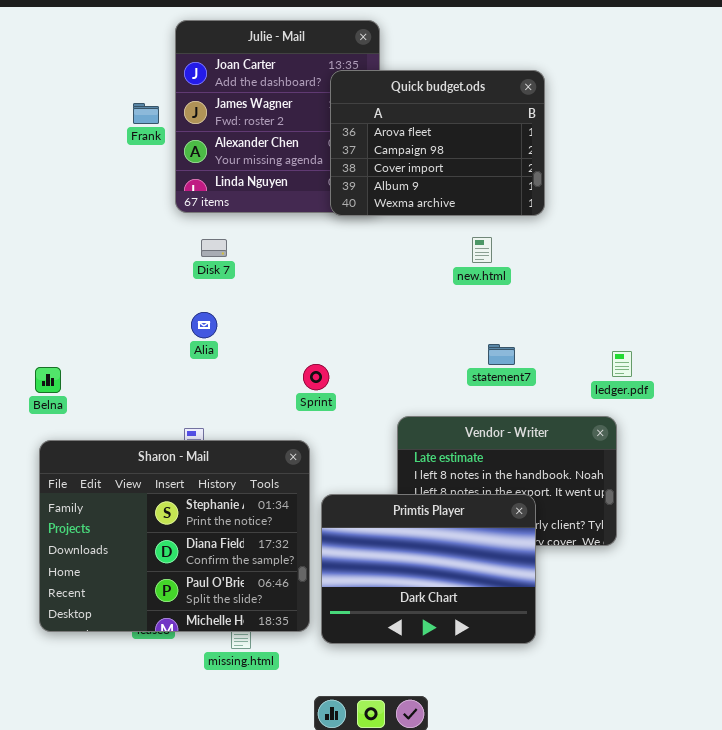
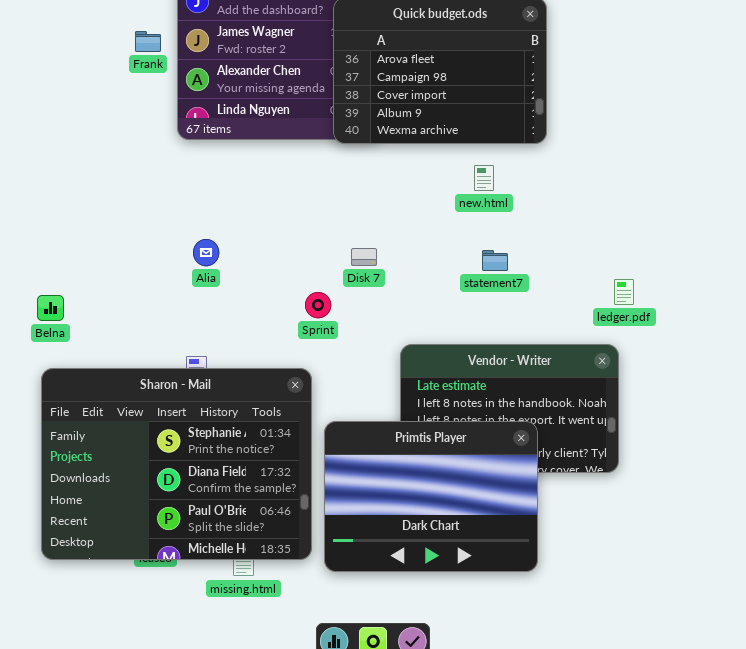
Disk 7: [201,239,227,257] -> [351,248,377,266], moved
statement7: [488,344,515,365] -> [482,250,508,271], moved

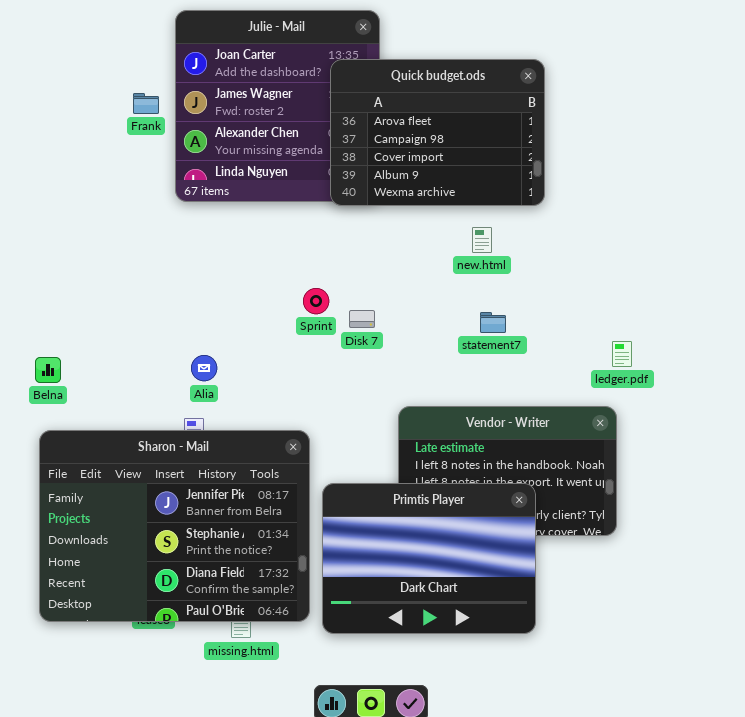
Alia: [193,239,219,266] -> [191,355,217,381], moved
Sprint: [305,292,331,318] -> [303,288,329,314], moved
Sharon - Mail: [41,368,312,560] -> [39,430,310,622], scrolled up 1 row

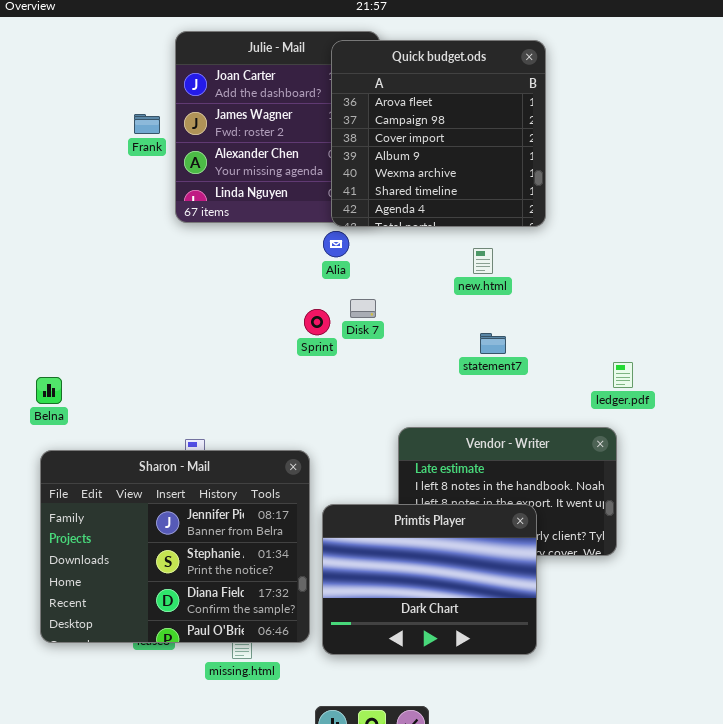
Quick budget.ods: [330,59,545,206] -> [331,40,546,227], resized
Disk 7: [349,310,375,328] -> [350,299,376,318], moved
Alia: [191,355,217,381] -> [323,231,349,257], moved

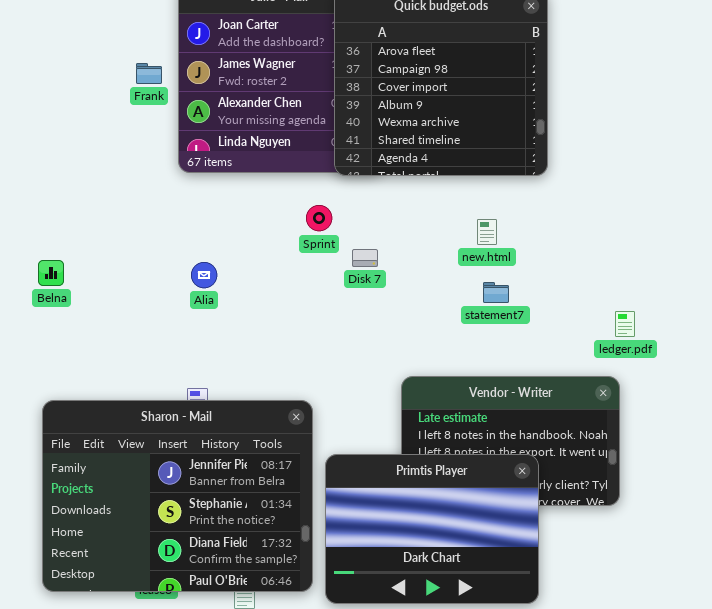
Alia: [323,231,349,257] -> [191,262,217,288], moved
new.html: [473,248,493,274] -> [477,219,497,245], moved
Sprint: [304,309,330,335] -> [306,205,332,231], moved
Belna: [36,377,62,404] -> [38,260,64,286], moved

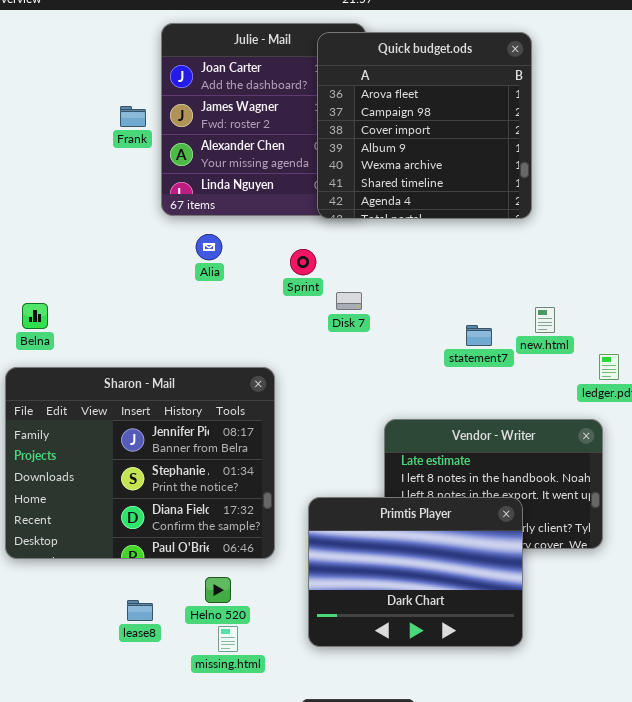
new.html: [477,219,497,245] -> [535,307,555,333], moved
Alia: [191,262,217,288] -> [196,234,222,260], moved
Sharon - Mail: [42,400,313,592] -> [5,367,275,559], moved

